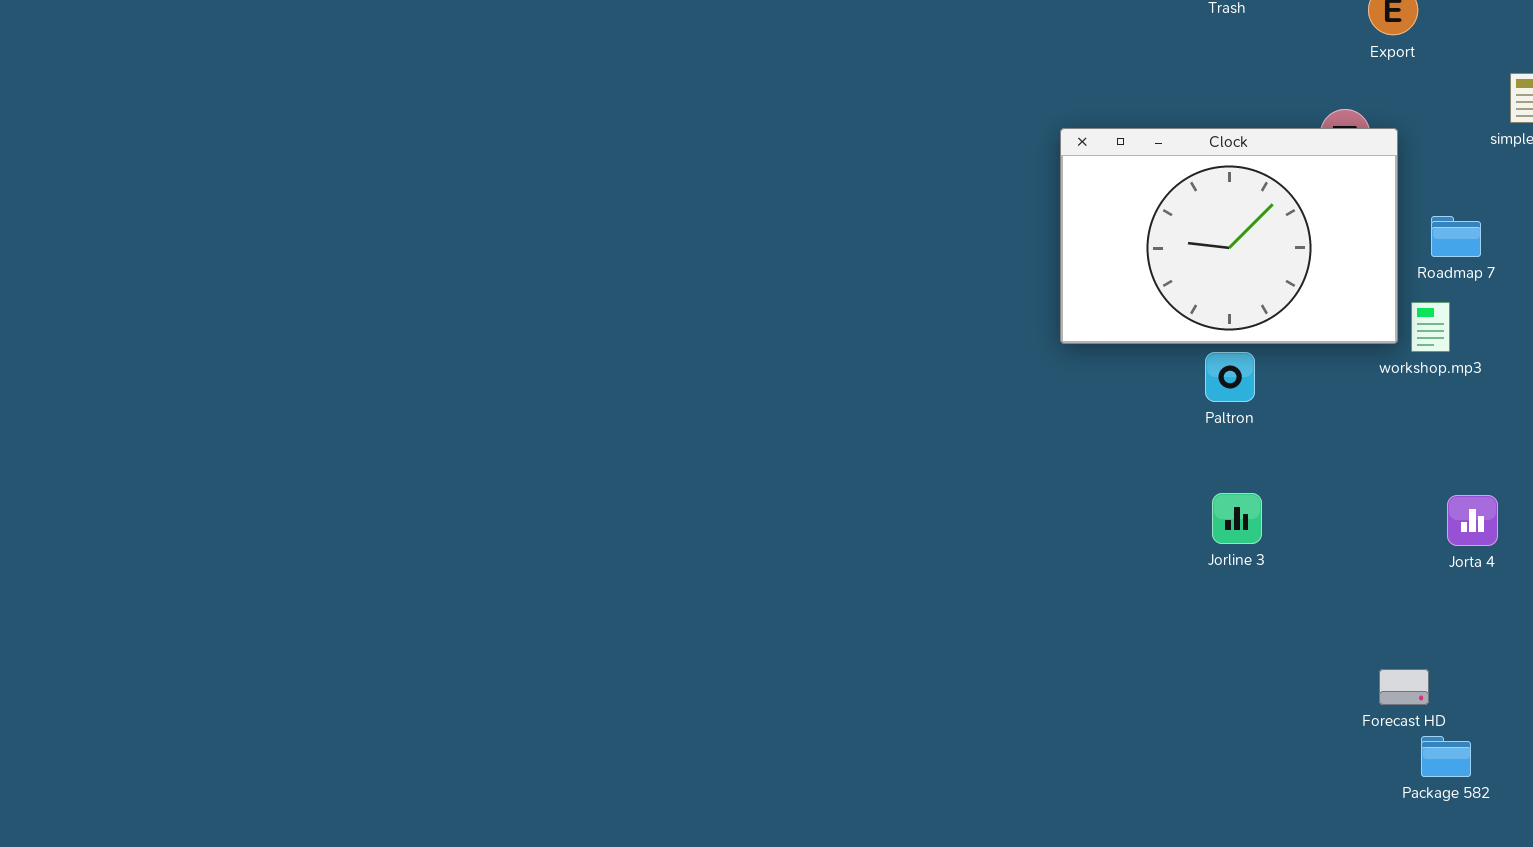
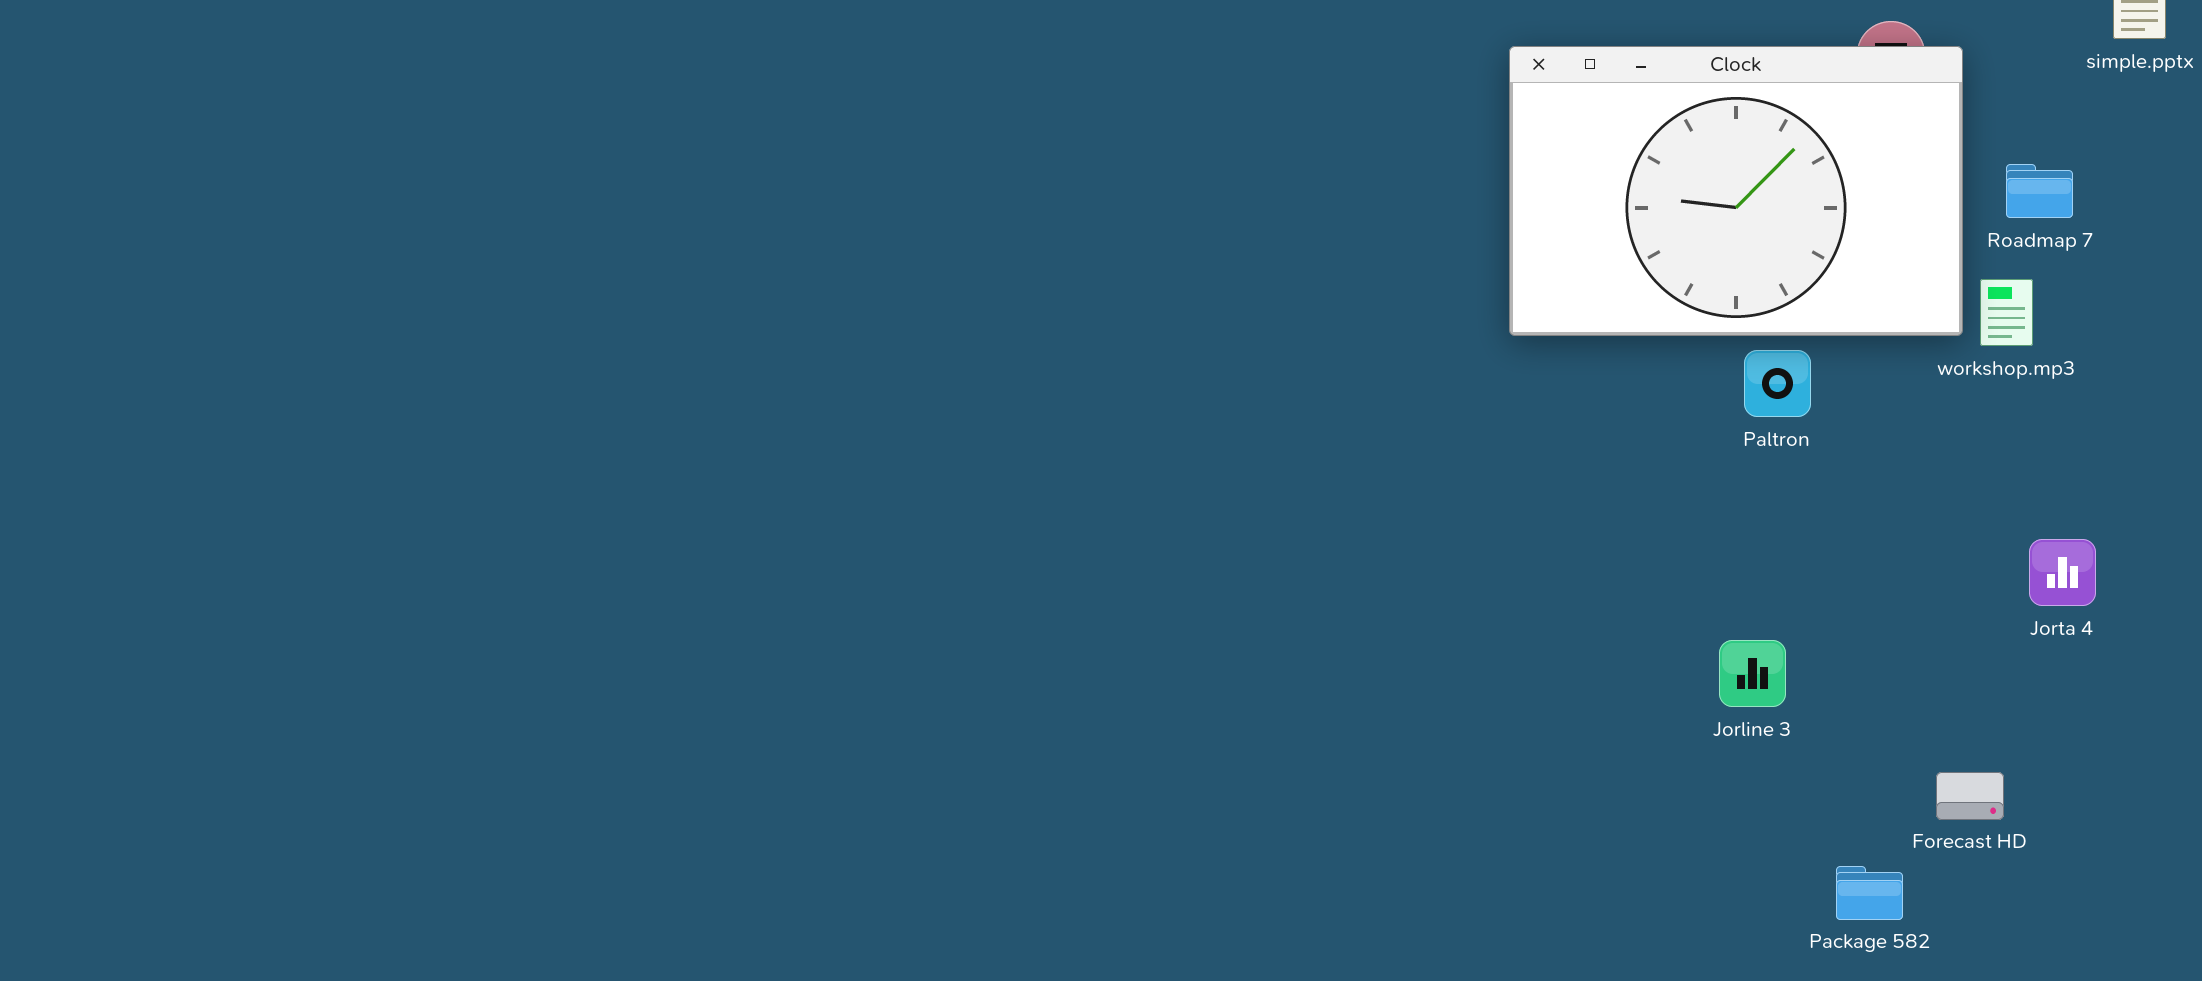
Paltron: [1205,352,1255,402] -> [1744,350,1811,417], moved
Jorline 3: [1212,493,1262,544] -> [1719,640,1786,707], moved
Package 582: [1421,736,1471,777] -> [1836,866,1903,920], moved

